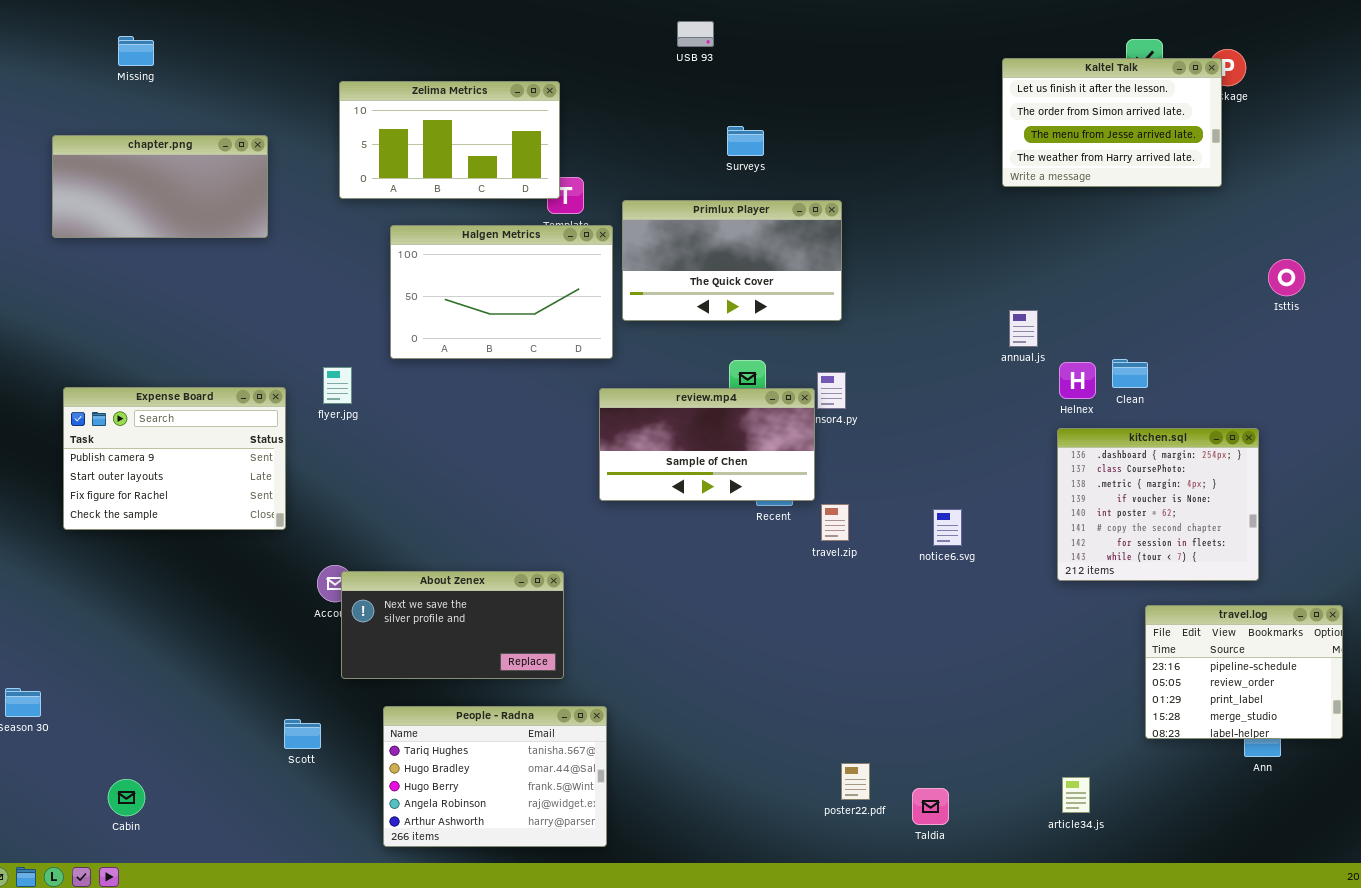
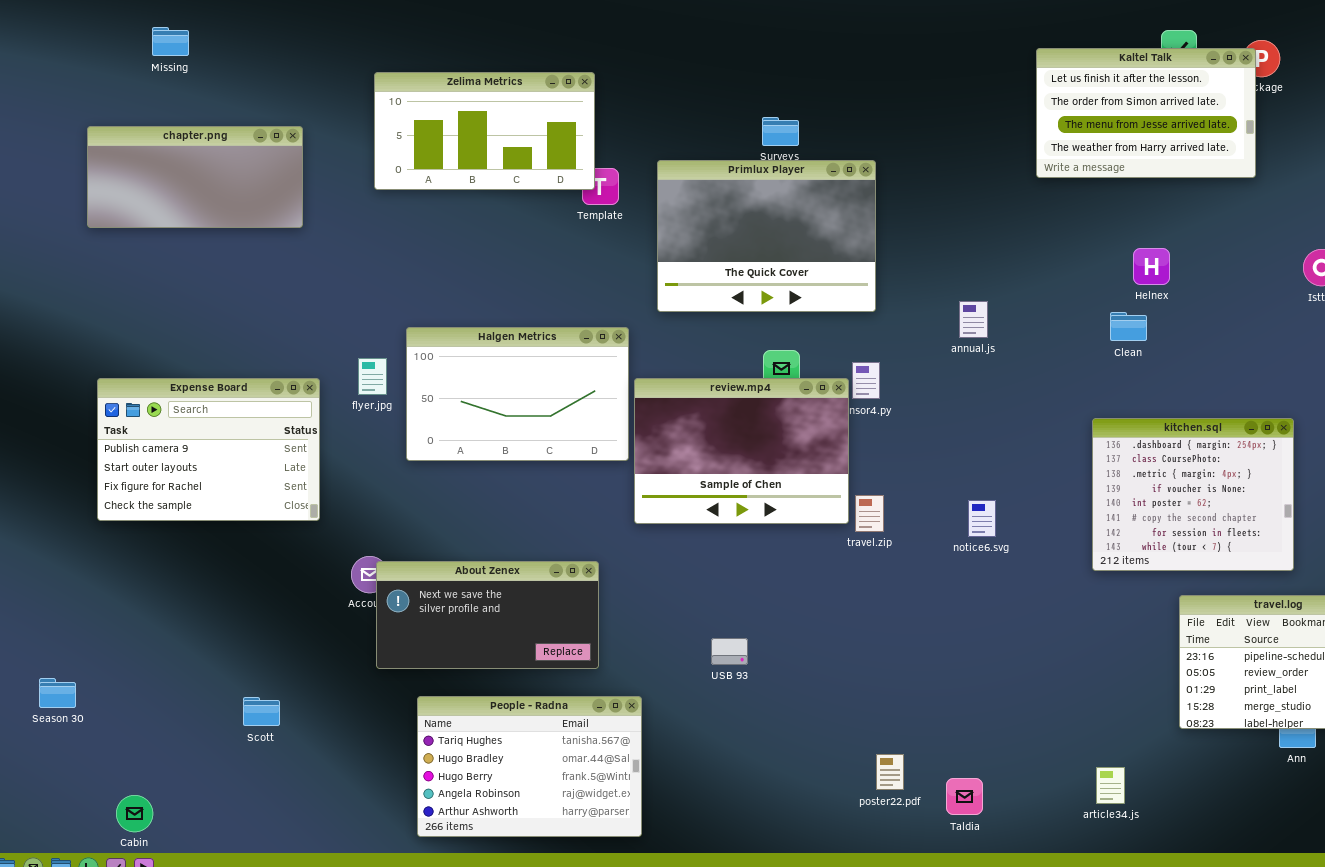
USB 93: [677,21,714,47] -> [711,638,748,665], moved
Primlux Player: [622,200,842,321] -> [657,160,876,312], resized
Halgen Metrics: [390,225,613,359] -> [406,327,629,461], moved
annual.js: [1009,310,1038,347] -> [959,301,988,338], moved
Clean: [1112,359,1148,388] -> [1110,312,1147,341], moved
Helnex: [1059,362,1096,399] -> [1133,248,1170,285], moved
review.mp4: [599,388,815,501] -> [634,378,849,524], resized
Scott: [284,719,321,749] -> [243,697,280,726], moved
Cabin: [108,779,145,816] -> [116,795,153,832], moved

